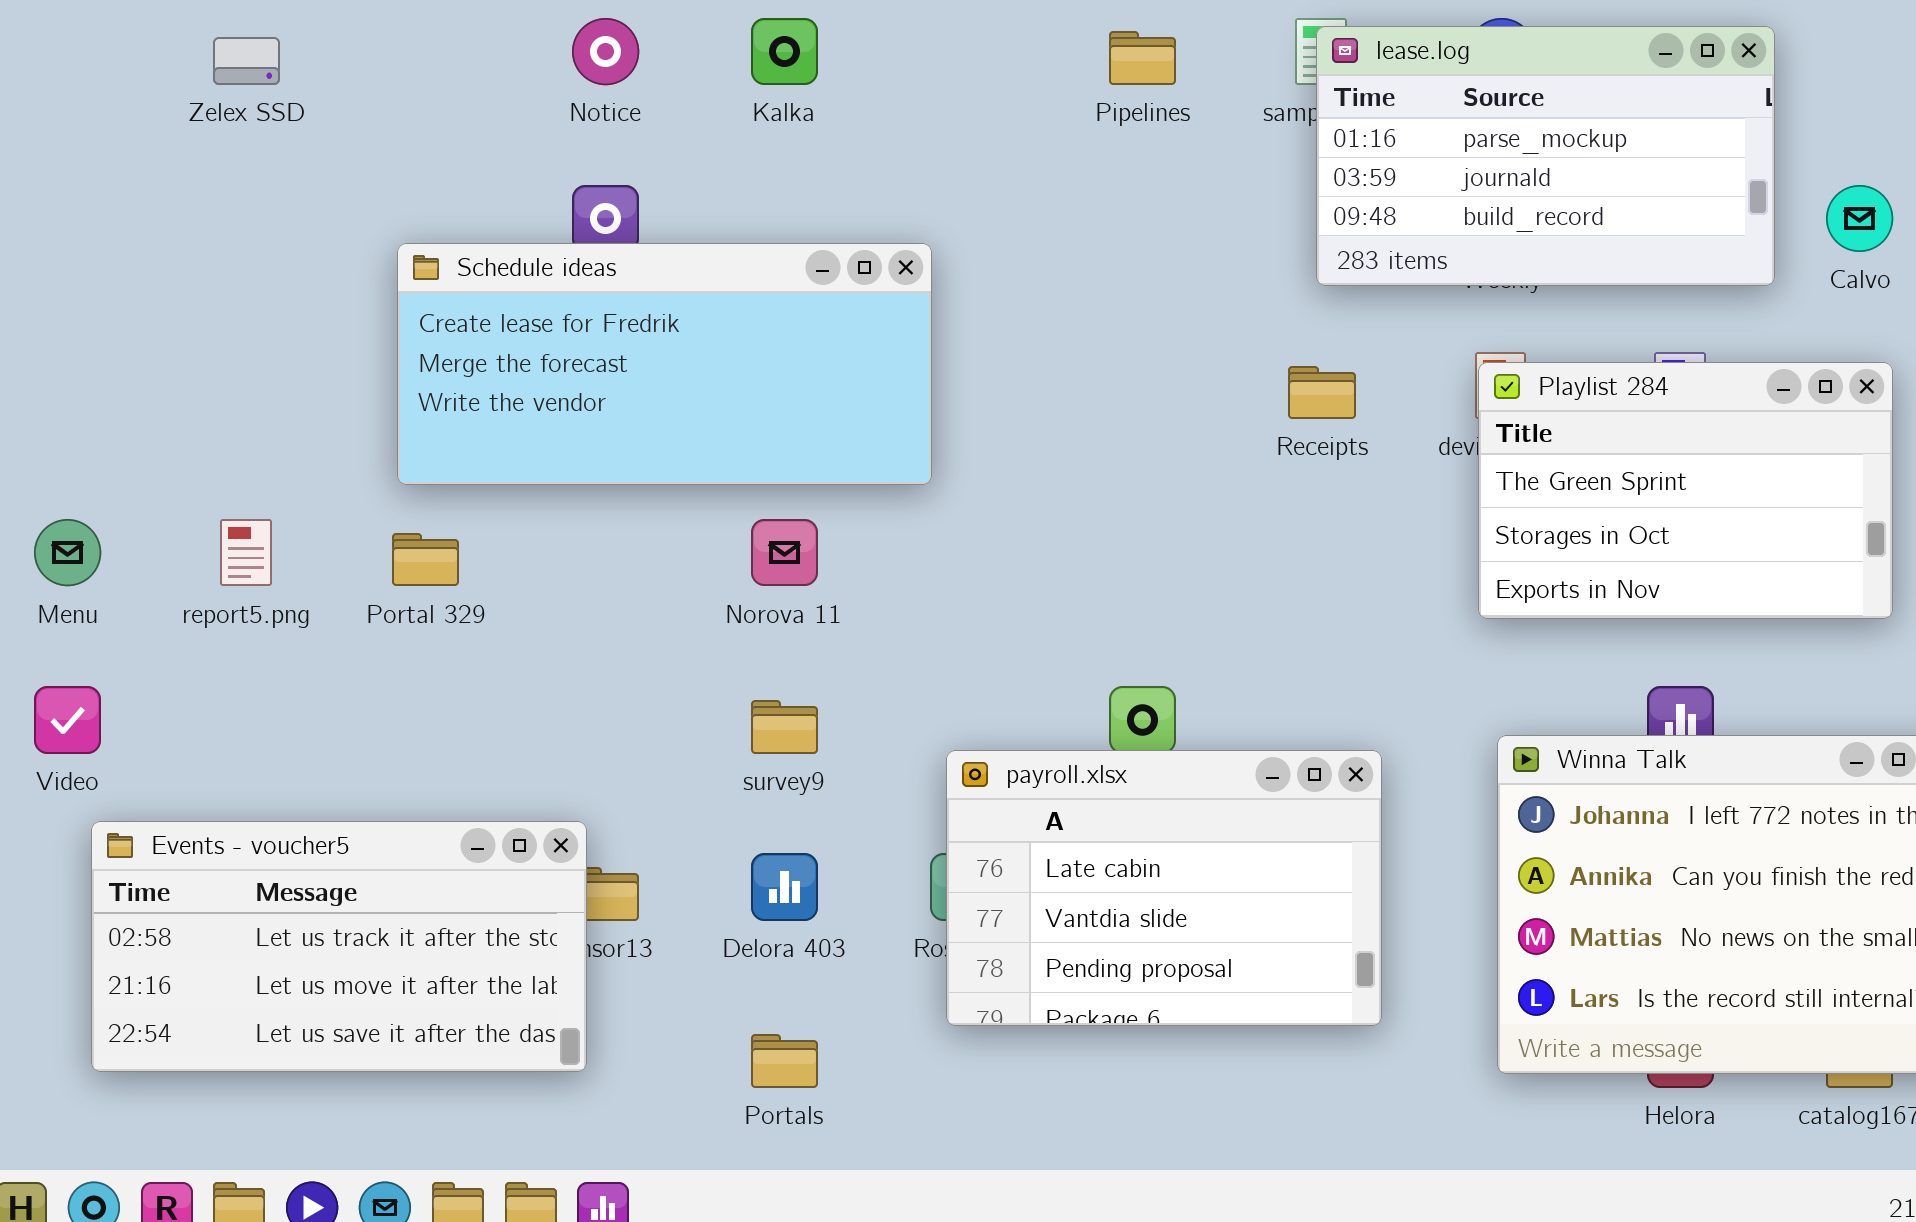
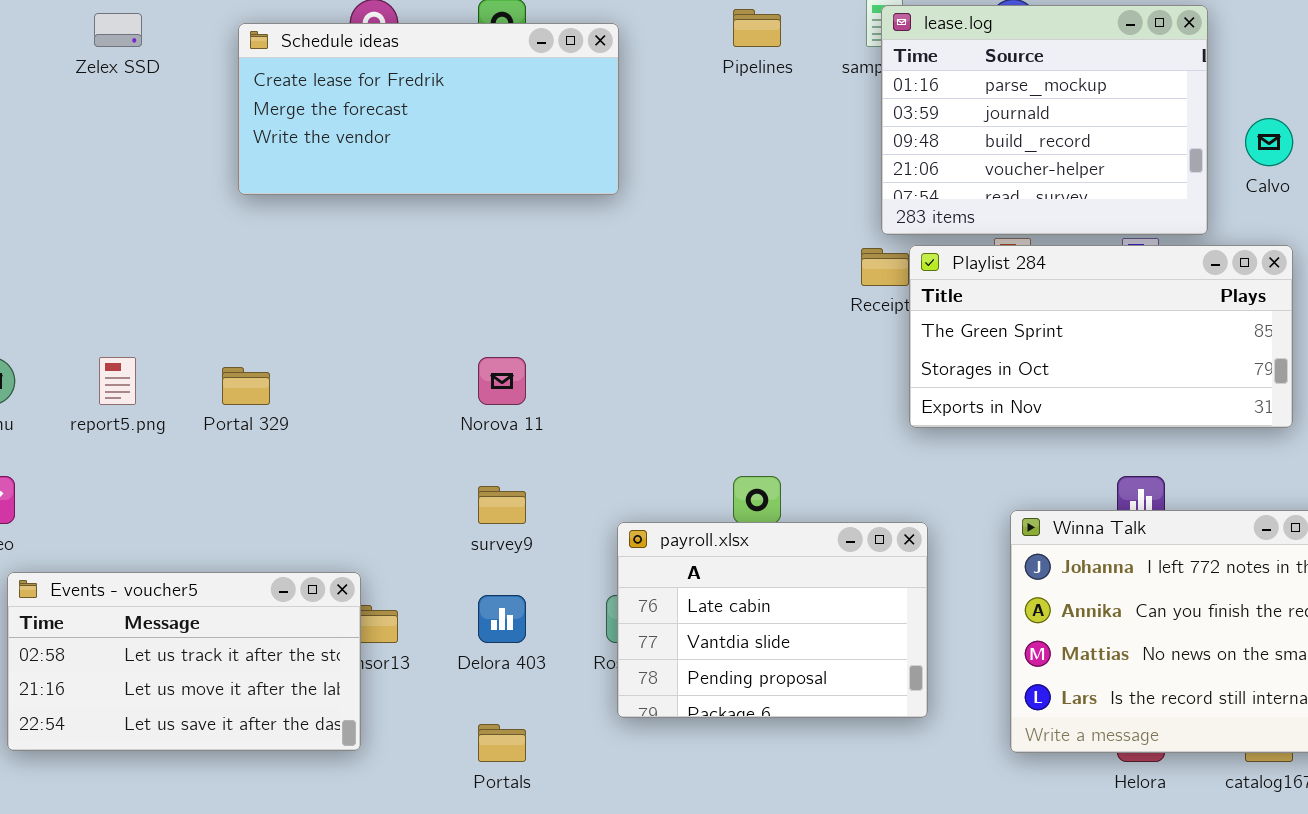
lease.log: [1316,26,1775,286] -> [881,5,1208,235], resized
Schedule ideas: [397,243,932,485] -> [238,23,619,195], moved
Playlist 284: [1478,362,1893,619] -> [909,245,1293,428], resized

